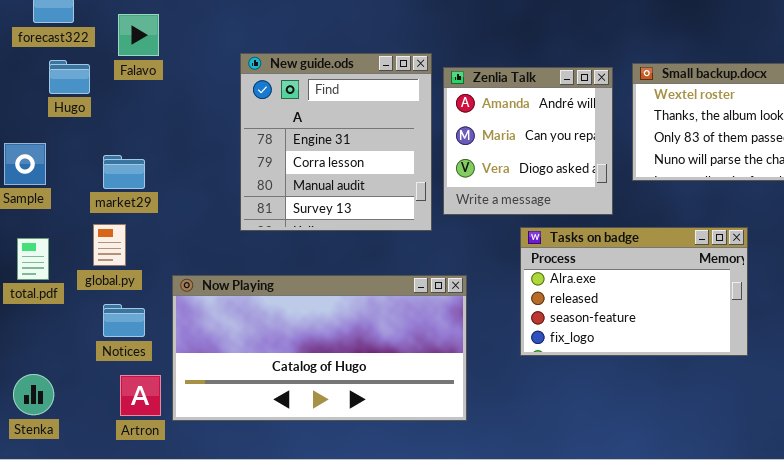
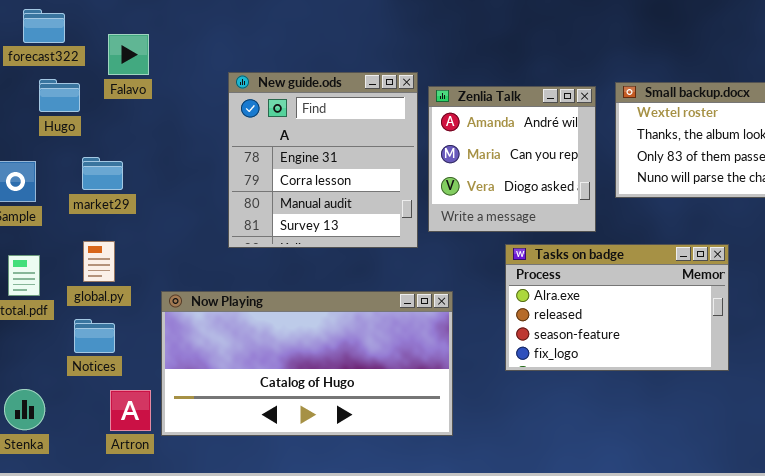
market29: [103,155,145,189] -> [82,157,123,190], moved
Notices: [103,304,145,337] -> [74,319,115,353], moved

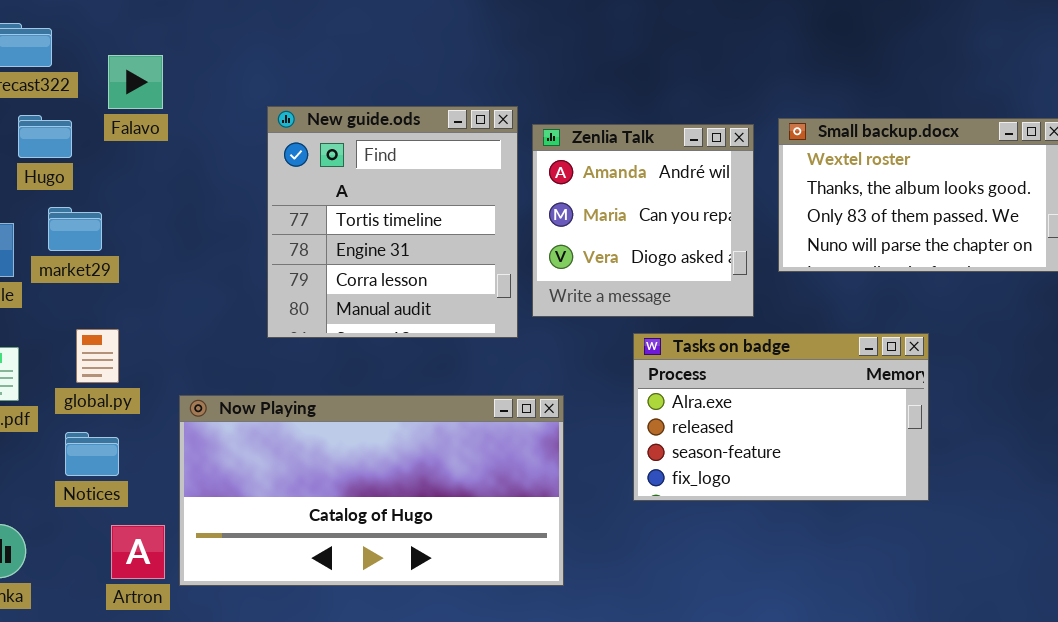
New guide.ods: [228,72,418,248] -> [267,106,518,338], scrolled up 1 row
market29: [82,157,123,190] -> [48,207,102,251], moved

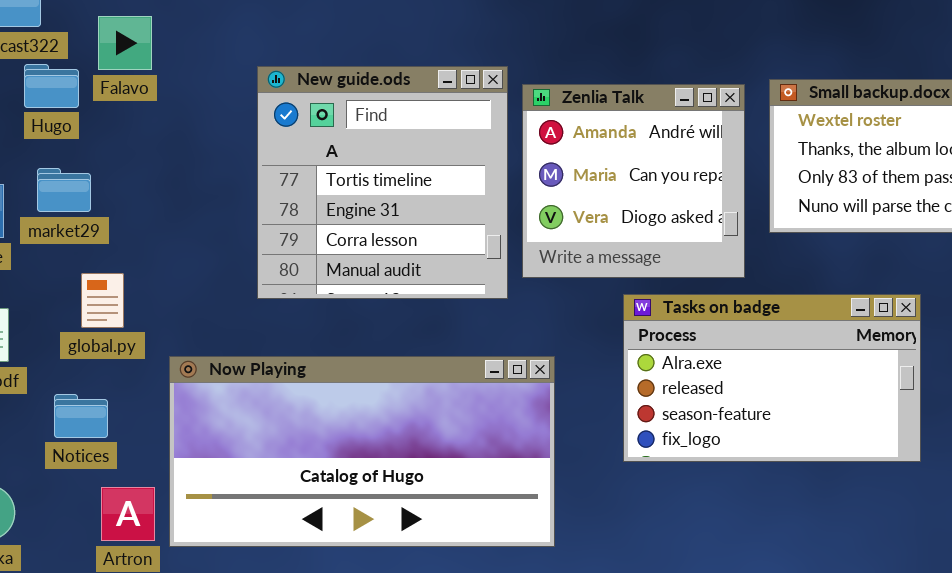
Hugo: [18,115,72,158] -> [24,64,79,108], moved
global.py: [76,329,119,383] -> [81,273,124,328], moved

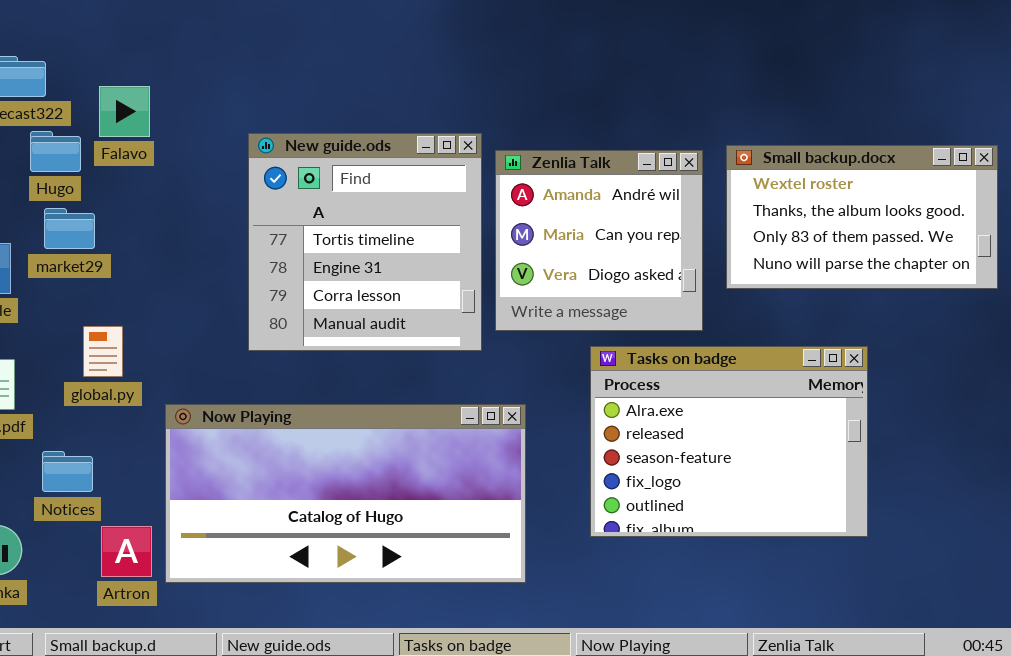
market29: [37,168,91,212] -> [44,208,95,249], moved
Tasks on badge: [623,294,921,462] -> [590,346,868,537], resized
Notices: [54,394,108,438] -> [42,451,93,492], moved

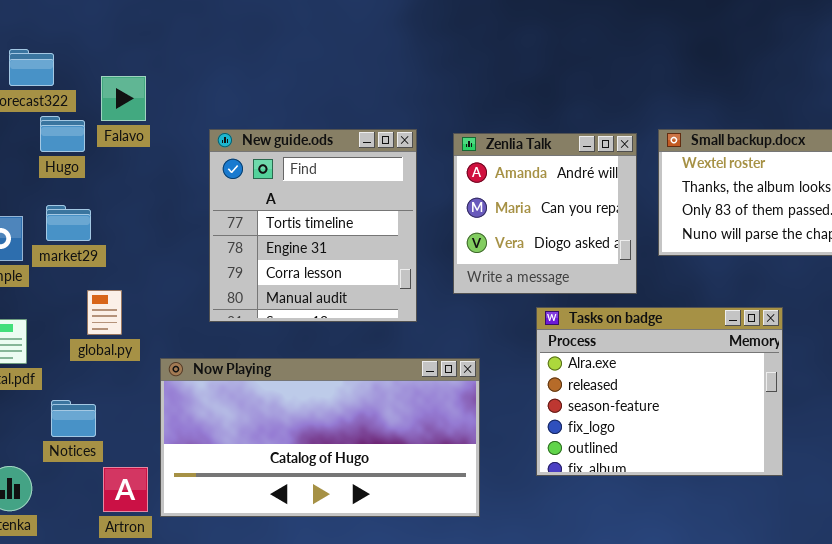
New guide.ods: [248,133,482,351] -> [209,129,417,322], moved
market29: [44,208,95,249] -> [46,205,91,241], moved

